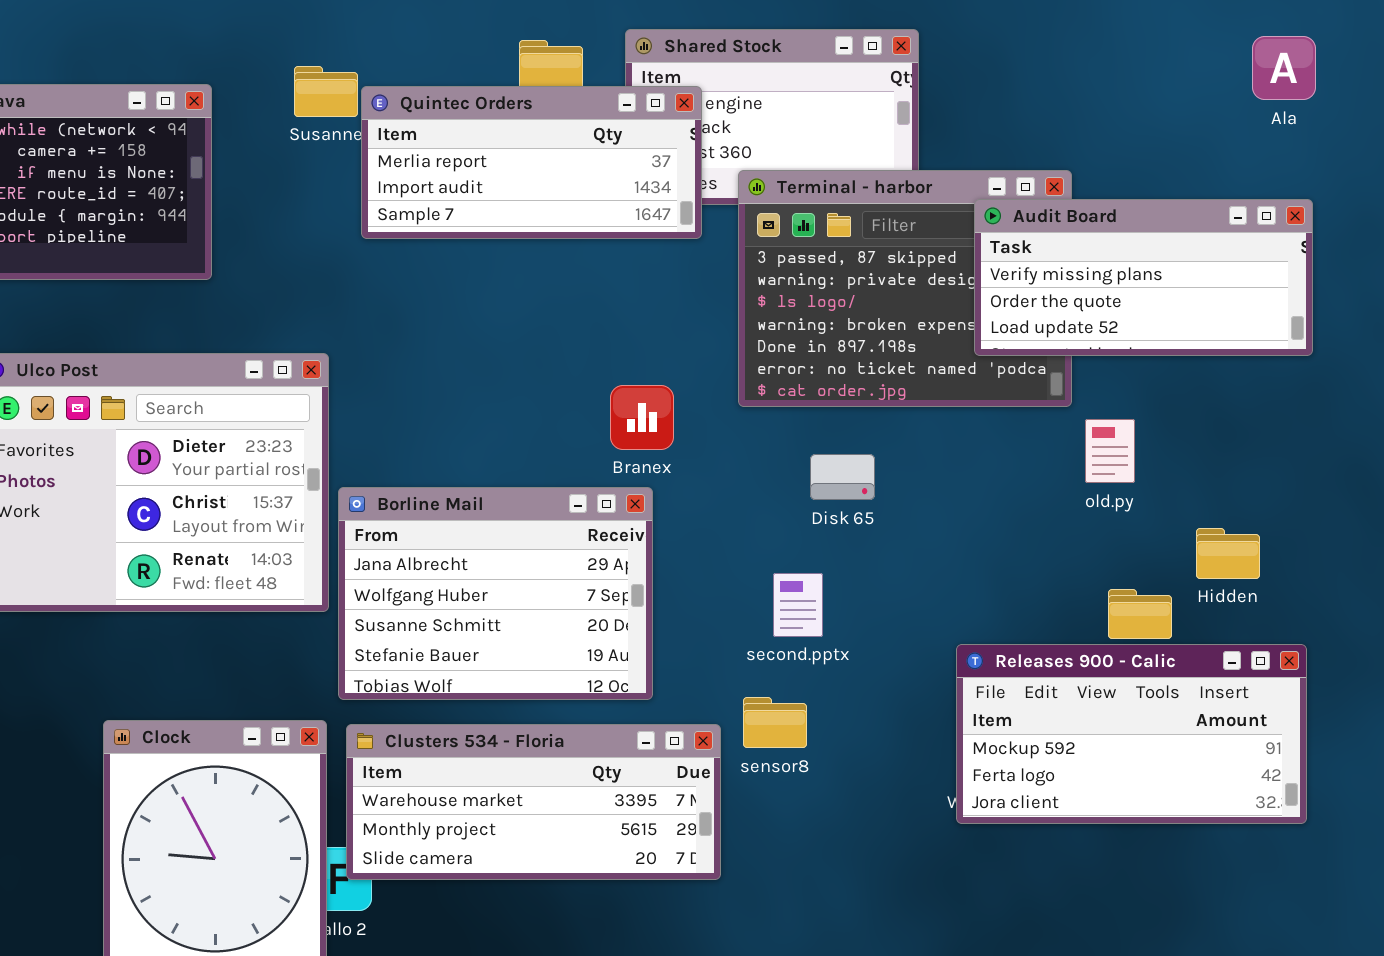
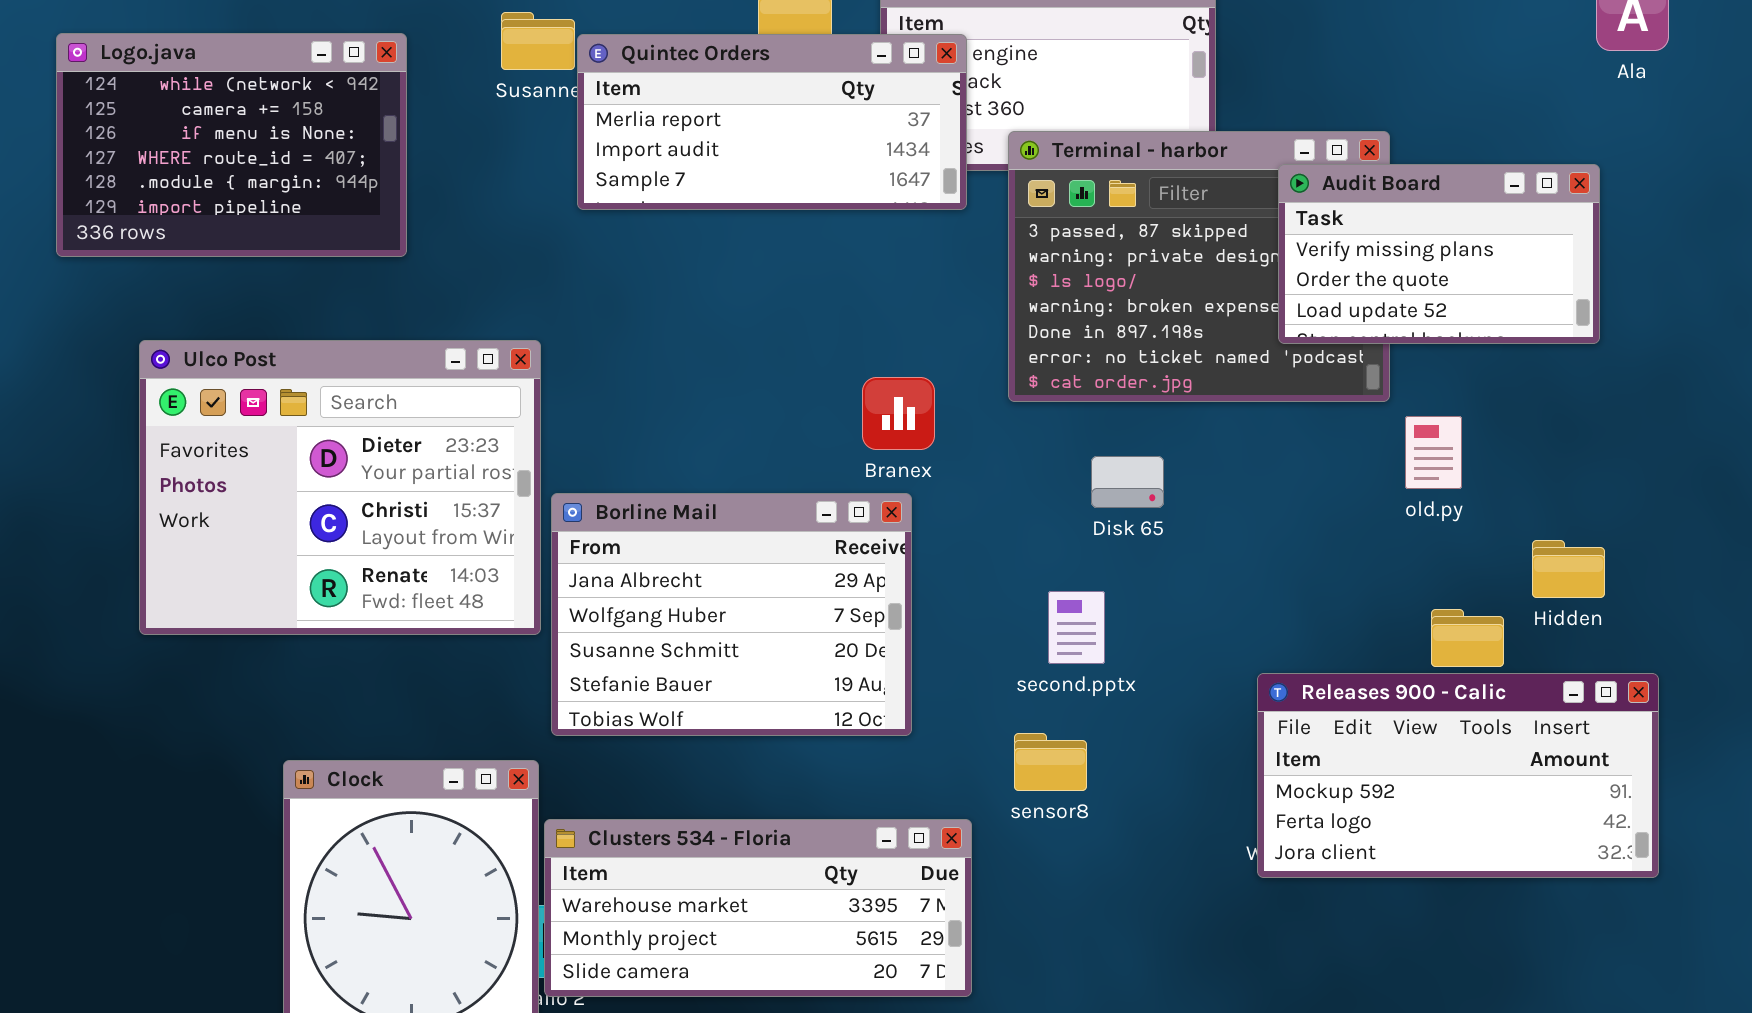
Audit Board: [974,199,1313,356] -> [1278,164,1600,344], resized
Clusters 534 - Floria: [346,724,721,880] -> [544,819,972,997], moved

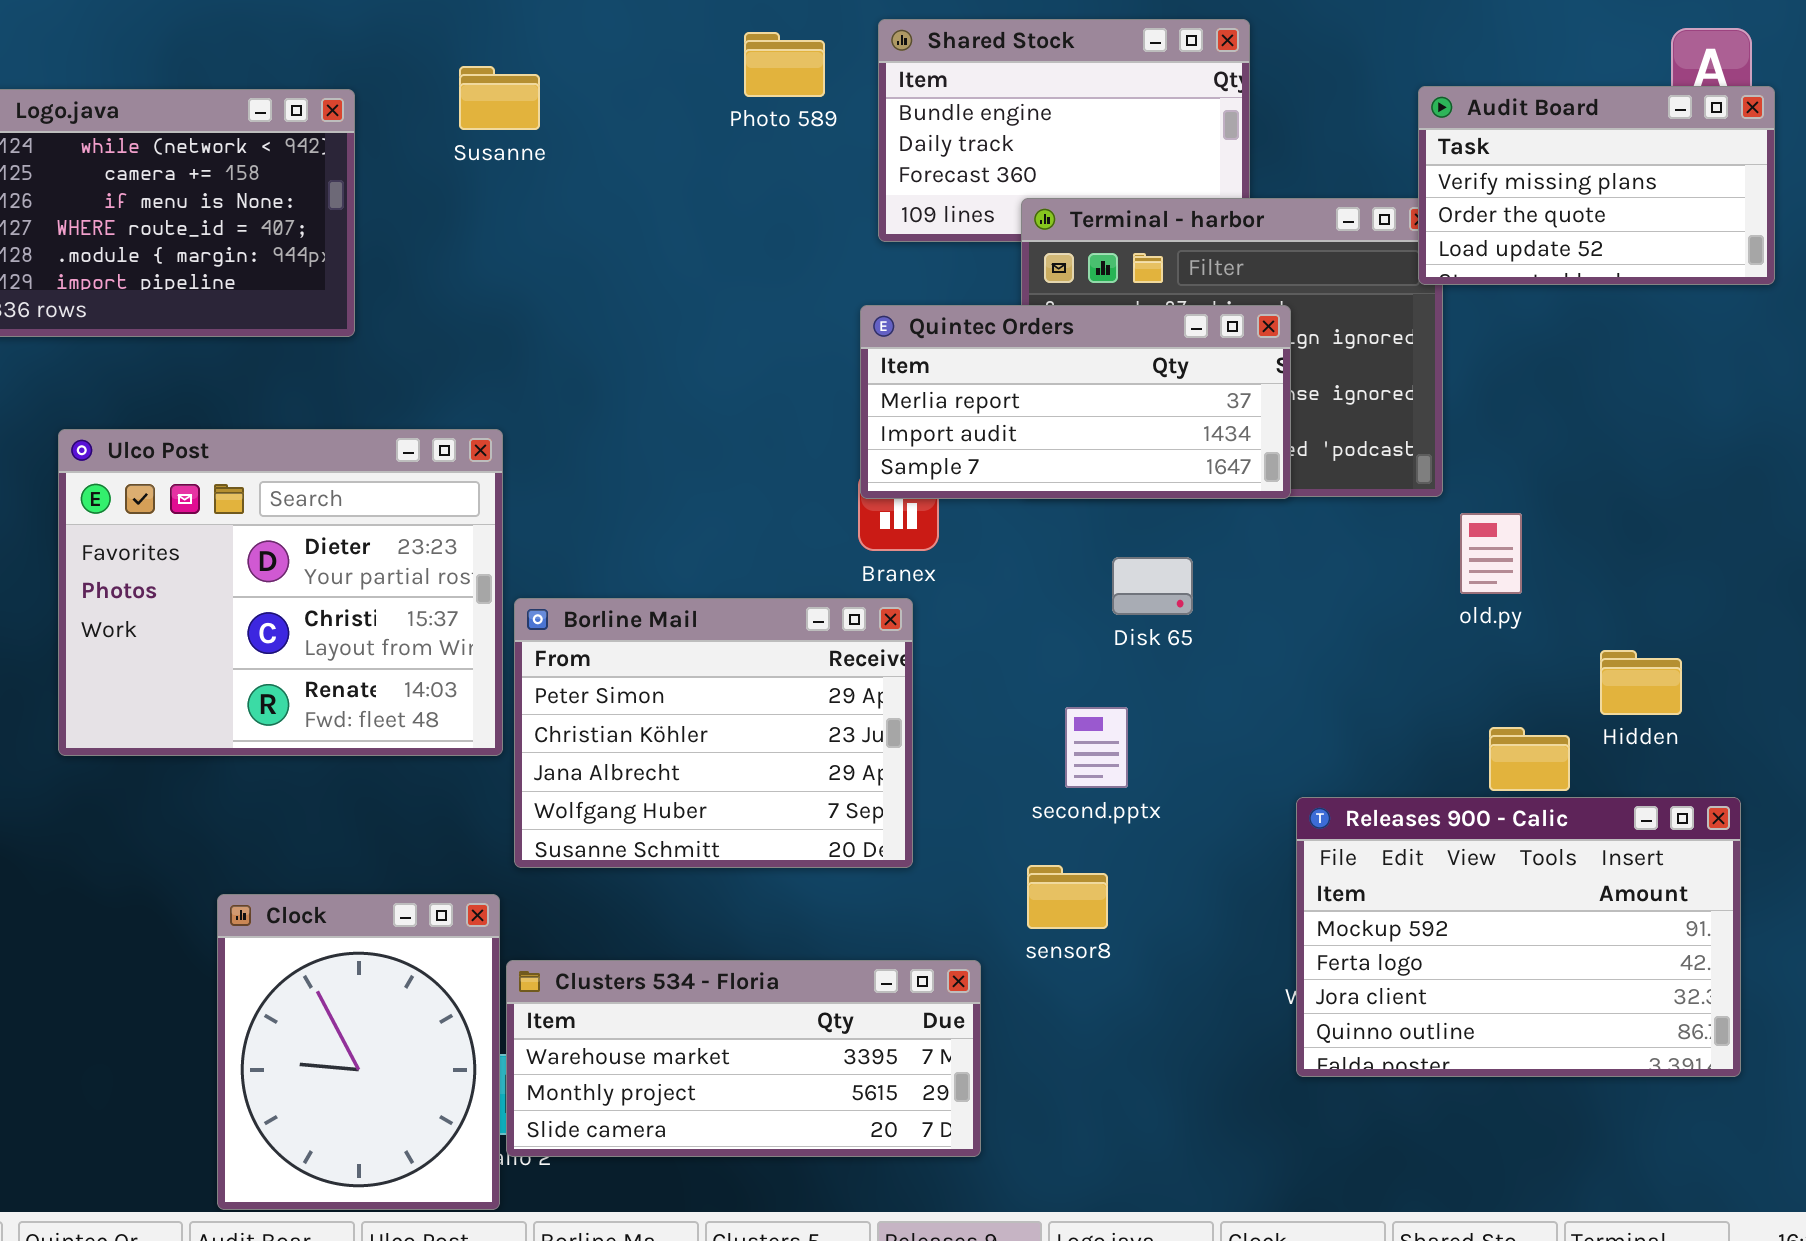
Quintec Orders: [577,34,967,210] -> [860,305,1291,499], moved
Audit Board: [1278,164,1600,344] -> [1418,86,1775,285], moved
Borline Mail: [551,493,912,736] -> [514,598,913,868], scrolled up 2 rows
Releases 900 - Calic: [1257,673,1659,878] -> [1296,797,1741,1077], resized

